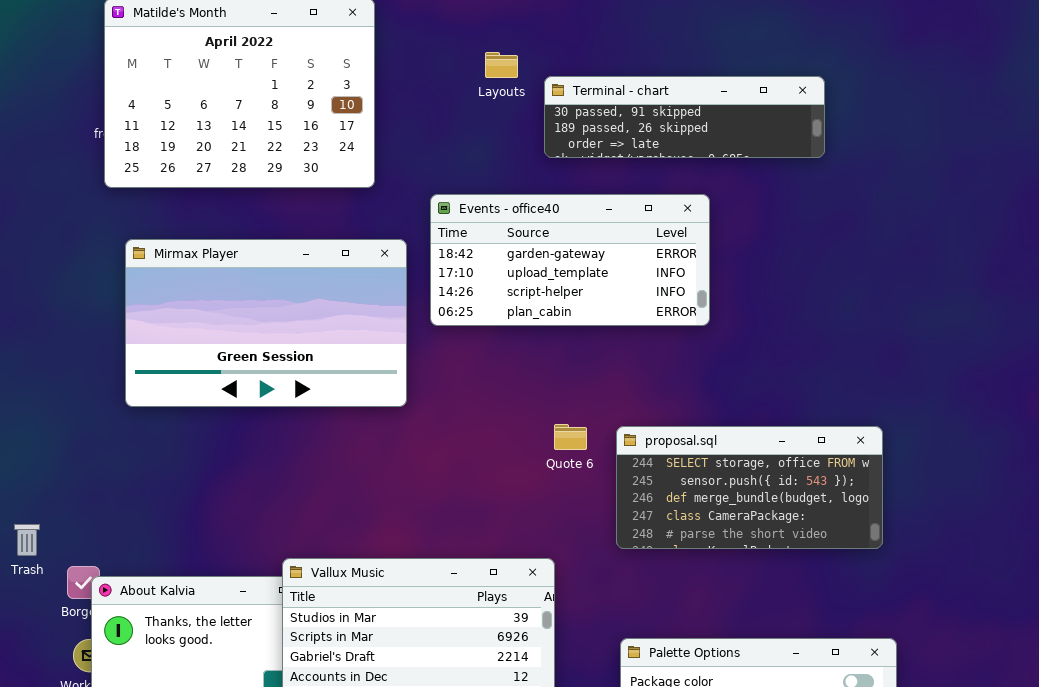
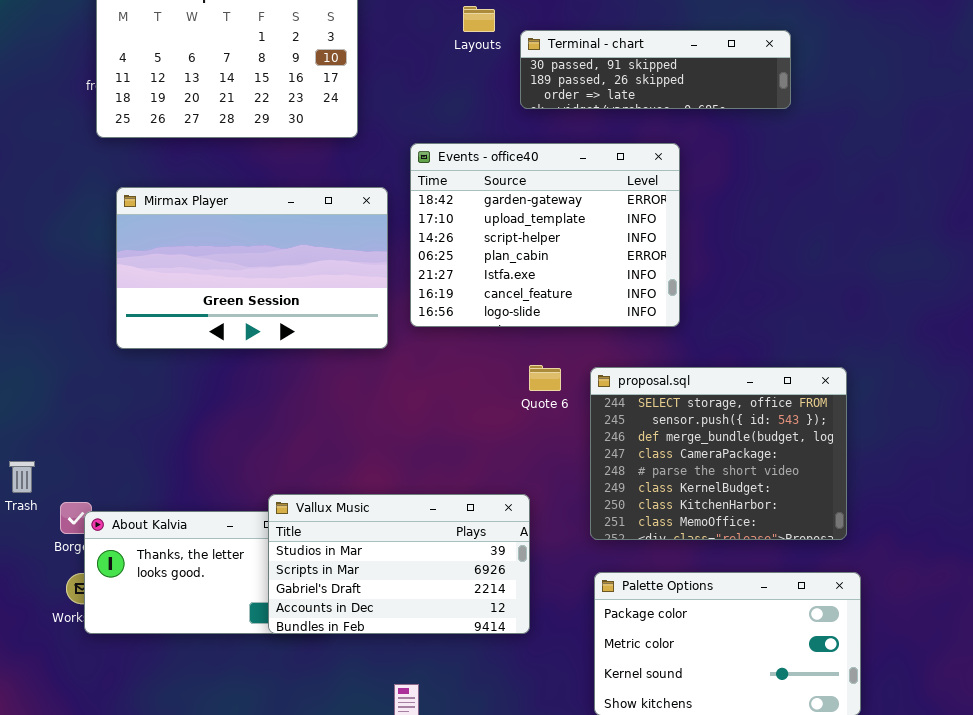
Events - office40: [430,194,710,326] -> [410,143,680,327], resized
proposal.sql: [616,426,883,549] -> [590,367,847,540], resized

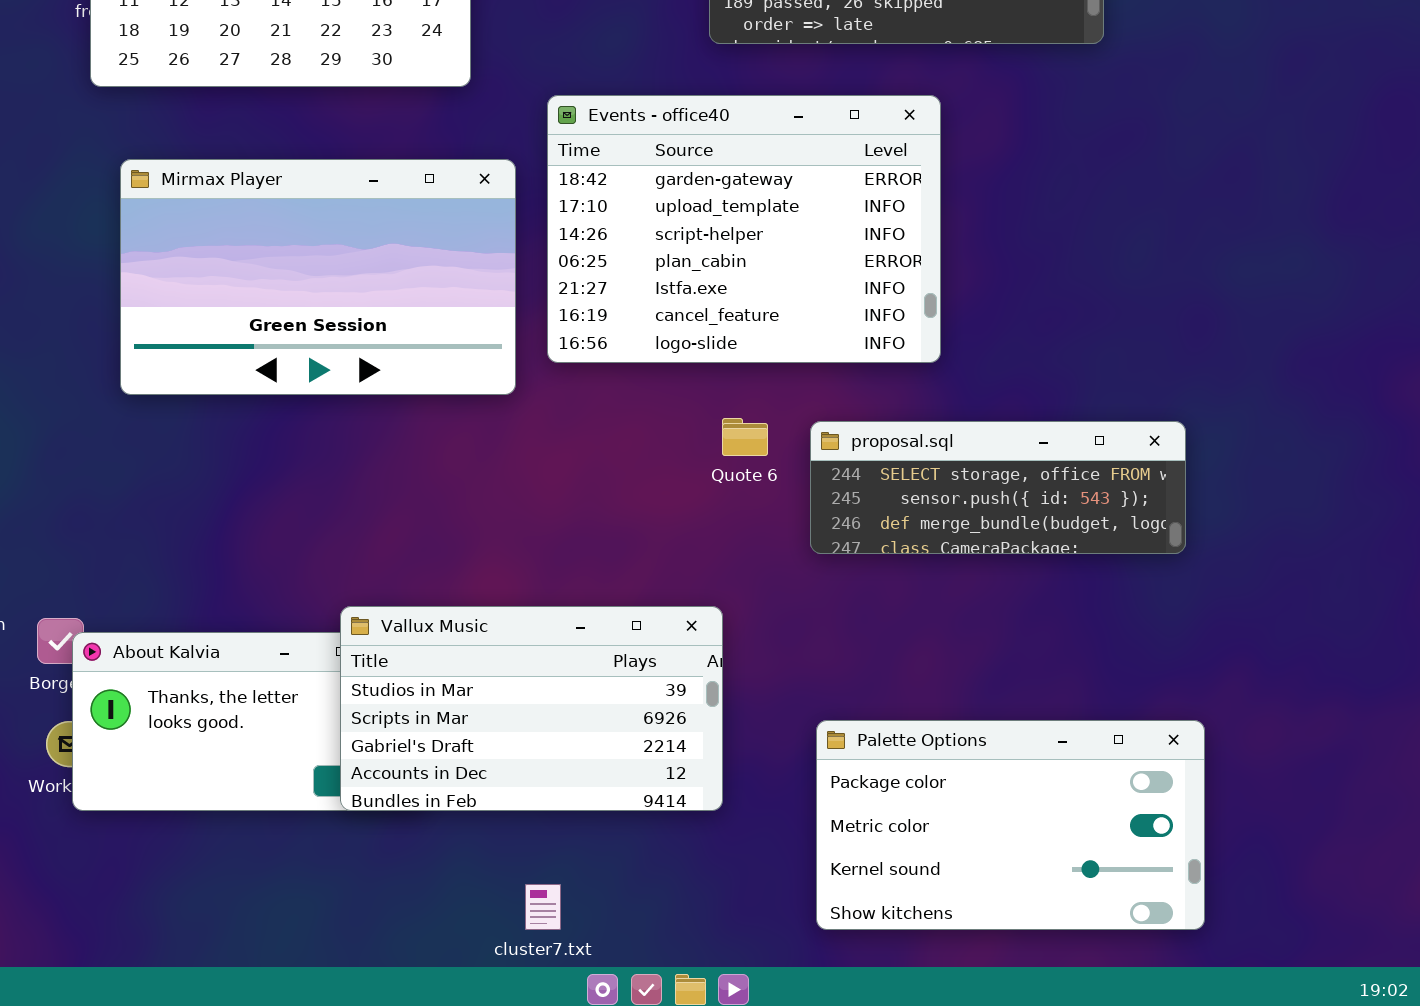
proposal.sql: [590,367,847,540] -> [810,421,1186,554], resized

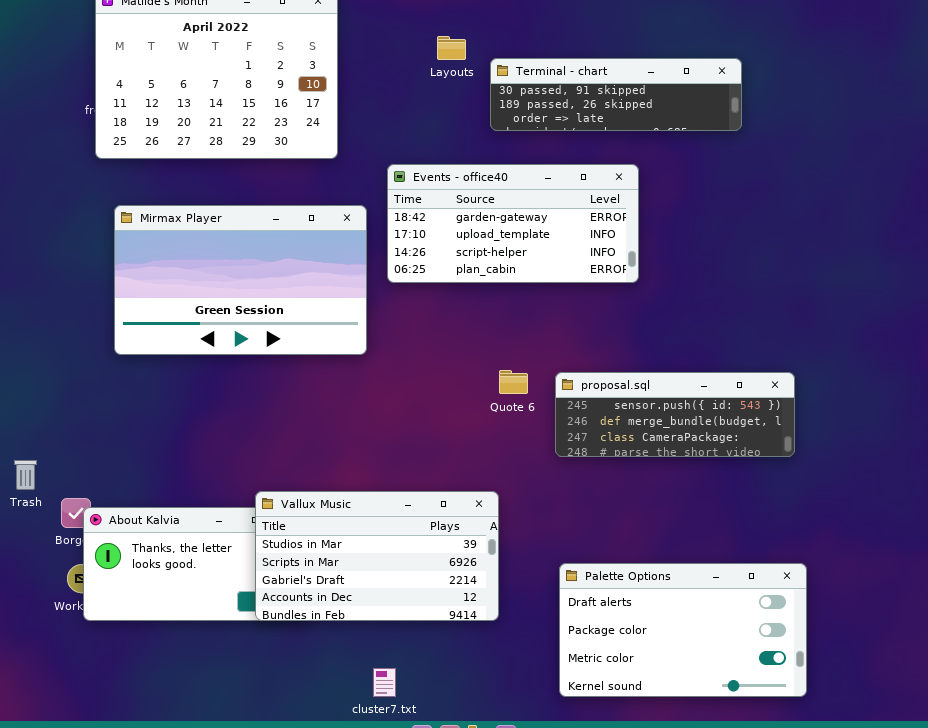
Events - office40: [547,95,941,363] -> [387,164,639,283], resized
proposal.sql: [810,421,1186,554] -> [555,372,795,457], scrolled down 1 row
Palette Options: [816,720,1205,930] -> [559,563,807,697], scrolled up 1 row

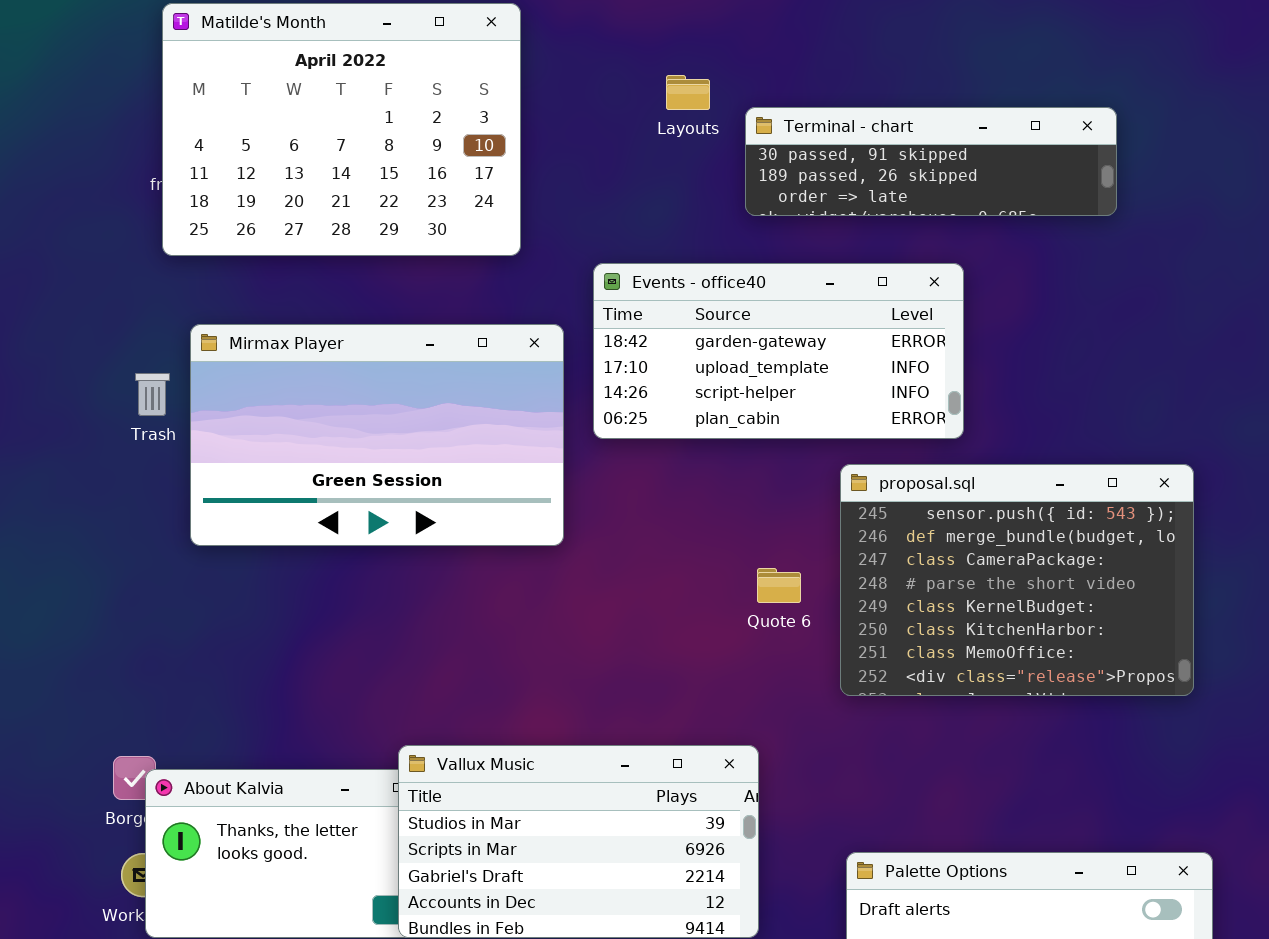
proposal.sql: [555,372,795,457] -> [840,464,1194,696], resized
Trash: [14,460,37,490] -> [135,373,170,416], moved

